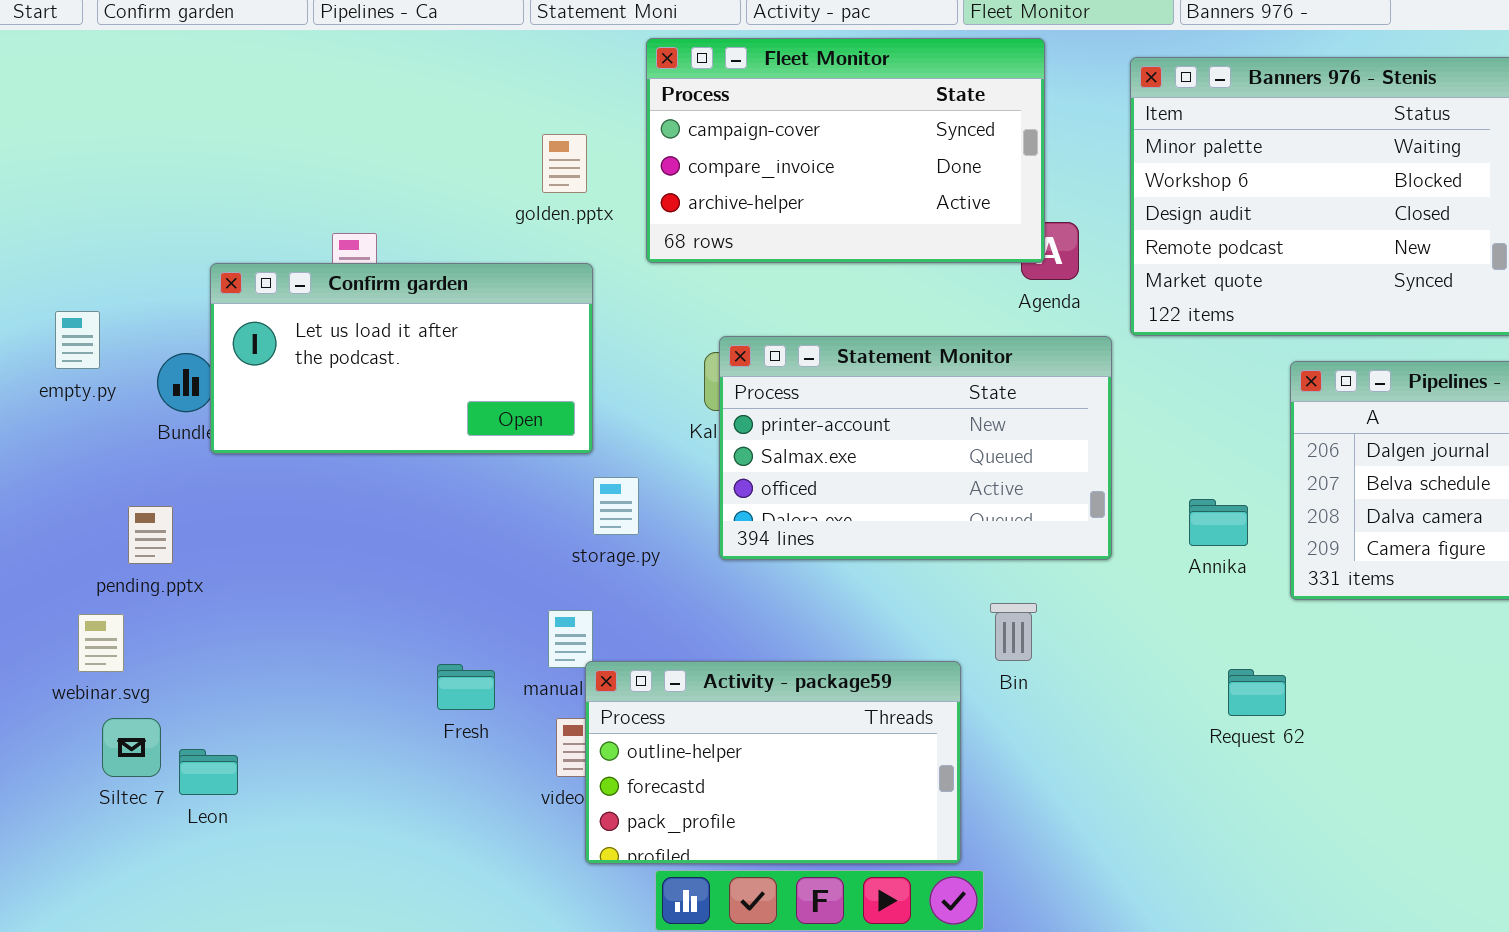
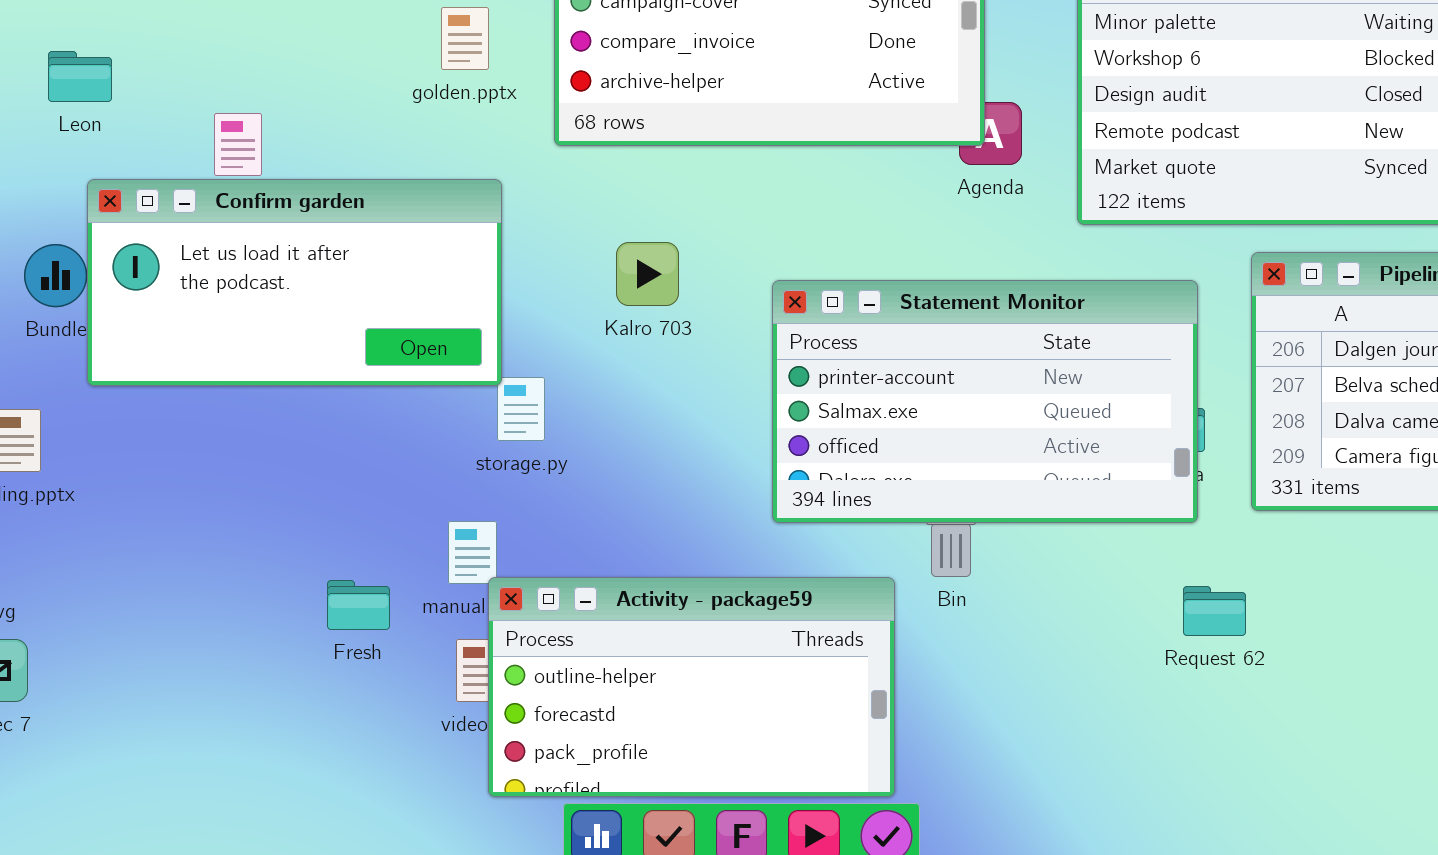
Confirm garden: [210,263,593,454] -> [87,179,502,386], moved
Statement Monitor: [719,336,1112,560] -> [772,280,1198,523], moved
Leon: [179,749,238,795] -> [48,51,112,102], moved

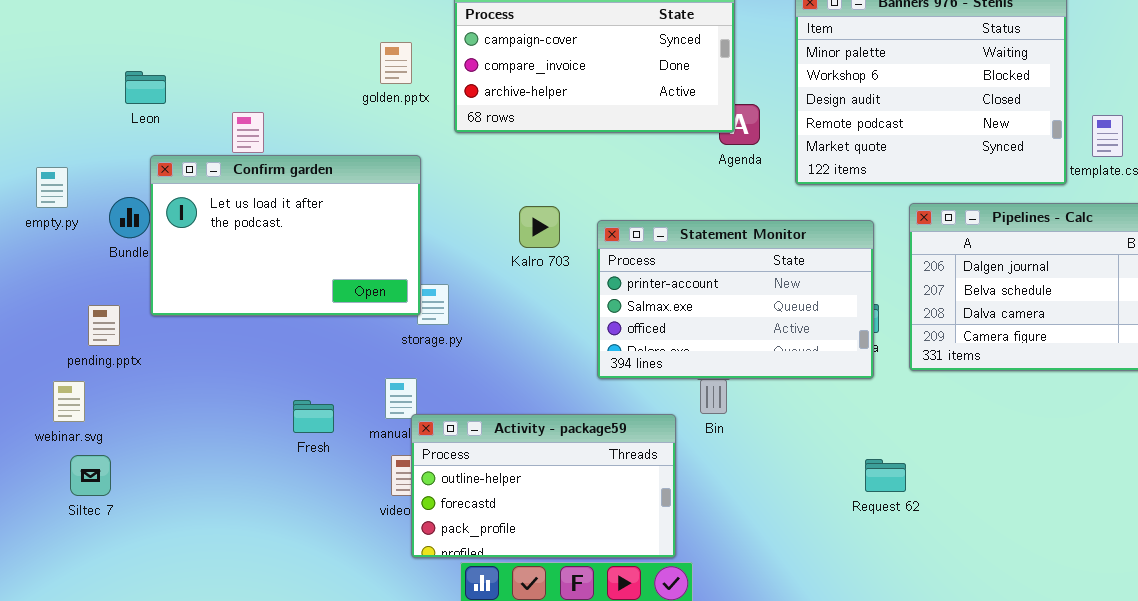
Confirm garden: [87,179,502,386] -> [150,155,421,316], resized
Kalro 703: [616,242,679,306] -> [519,206,560,248], moved
Fresh: [327,580,390,630] -> [293,400,334,433], moved
Request 62: [1183,586,1246,636] -> [865,459,906,492], moved

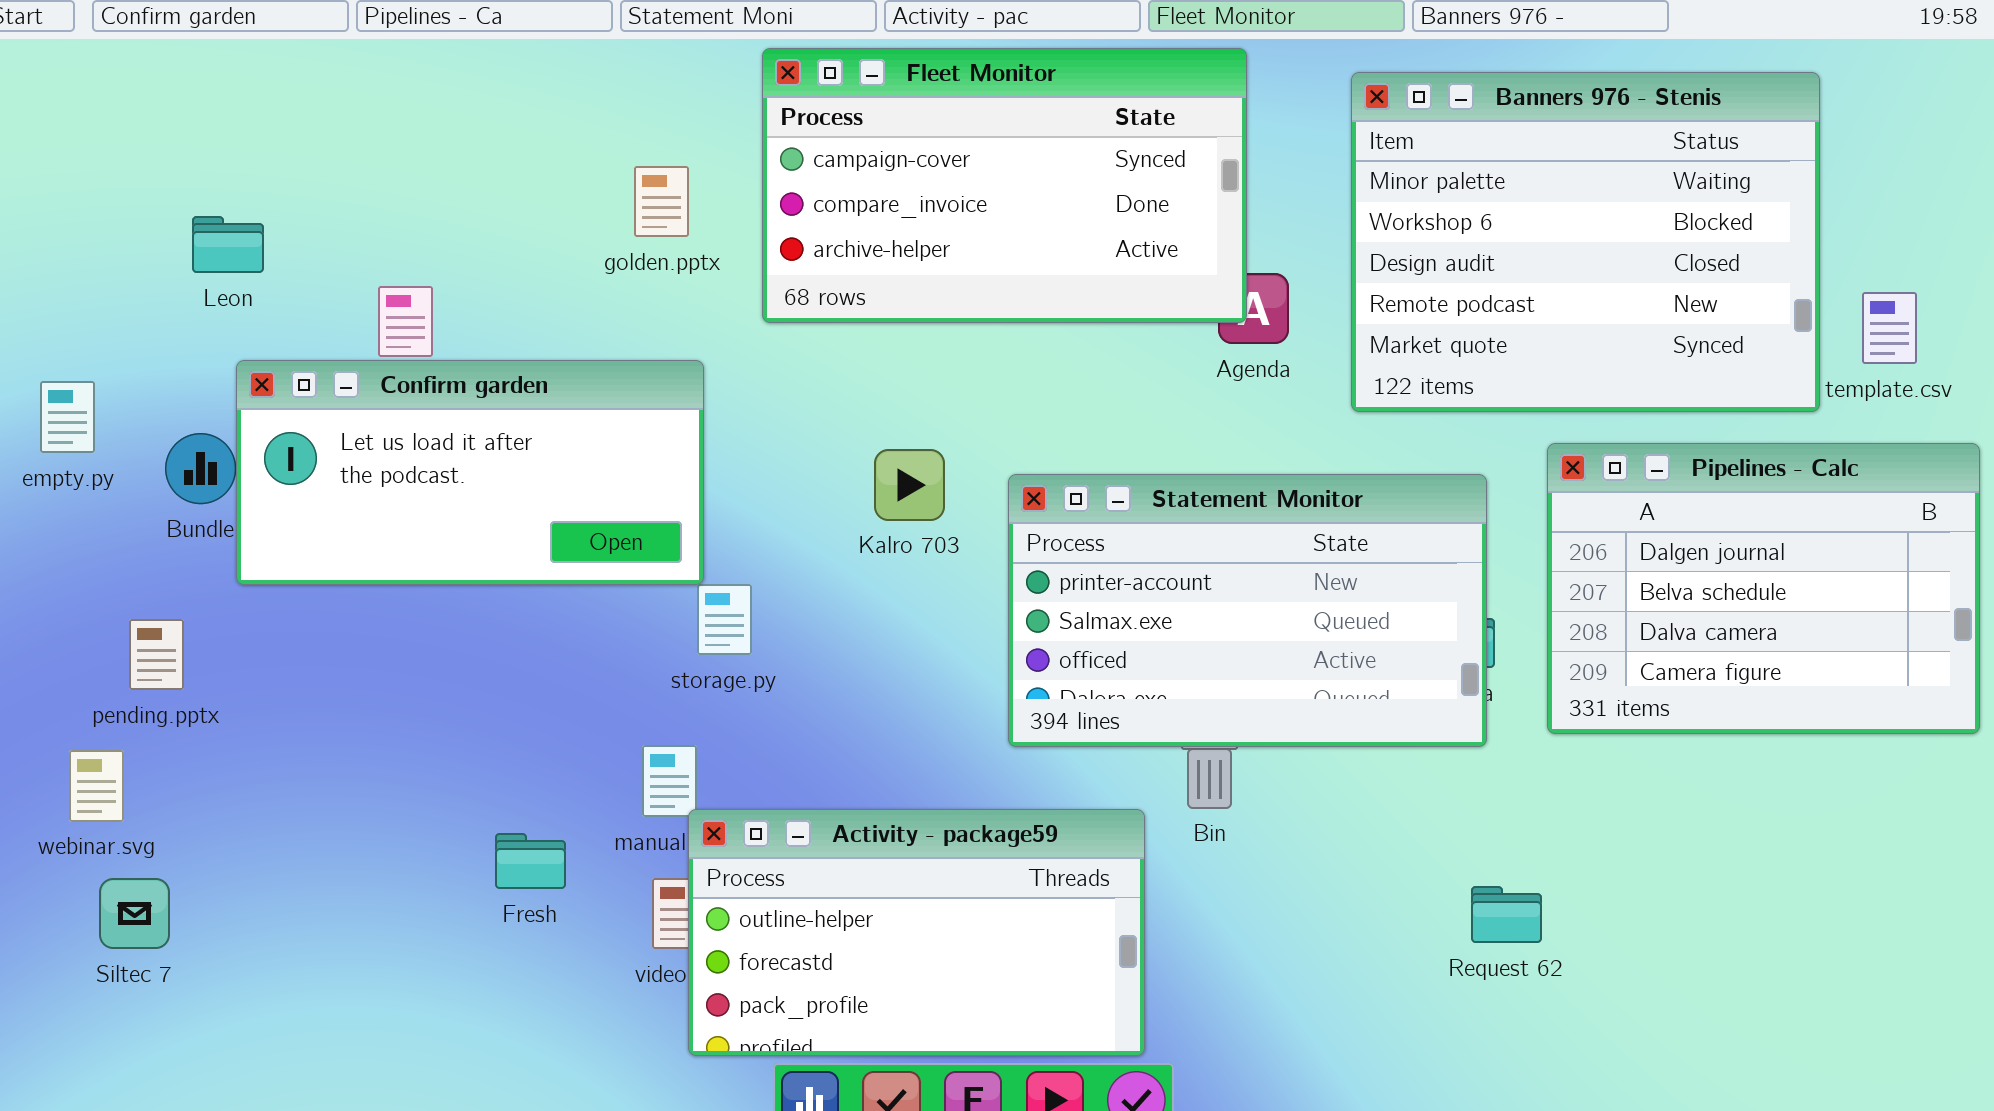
Confirm garden: [150,155,421,316] -> [236,360,704,585], resized
Fresh: [293,400,334,433] -> [495,833,566,889], moved

